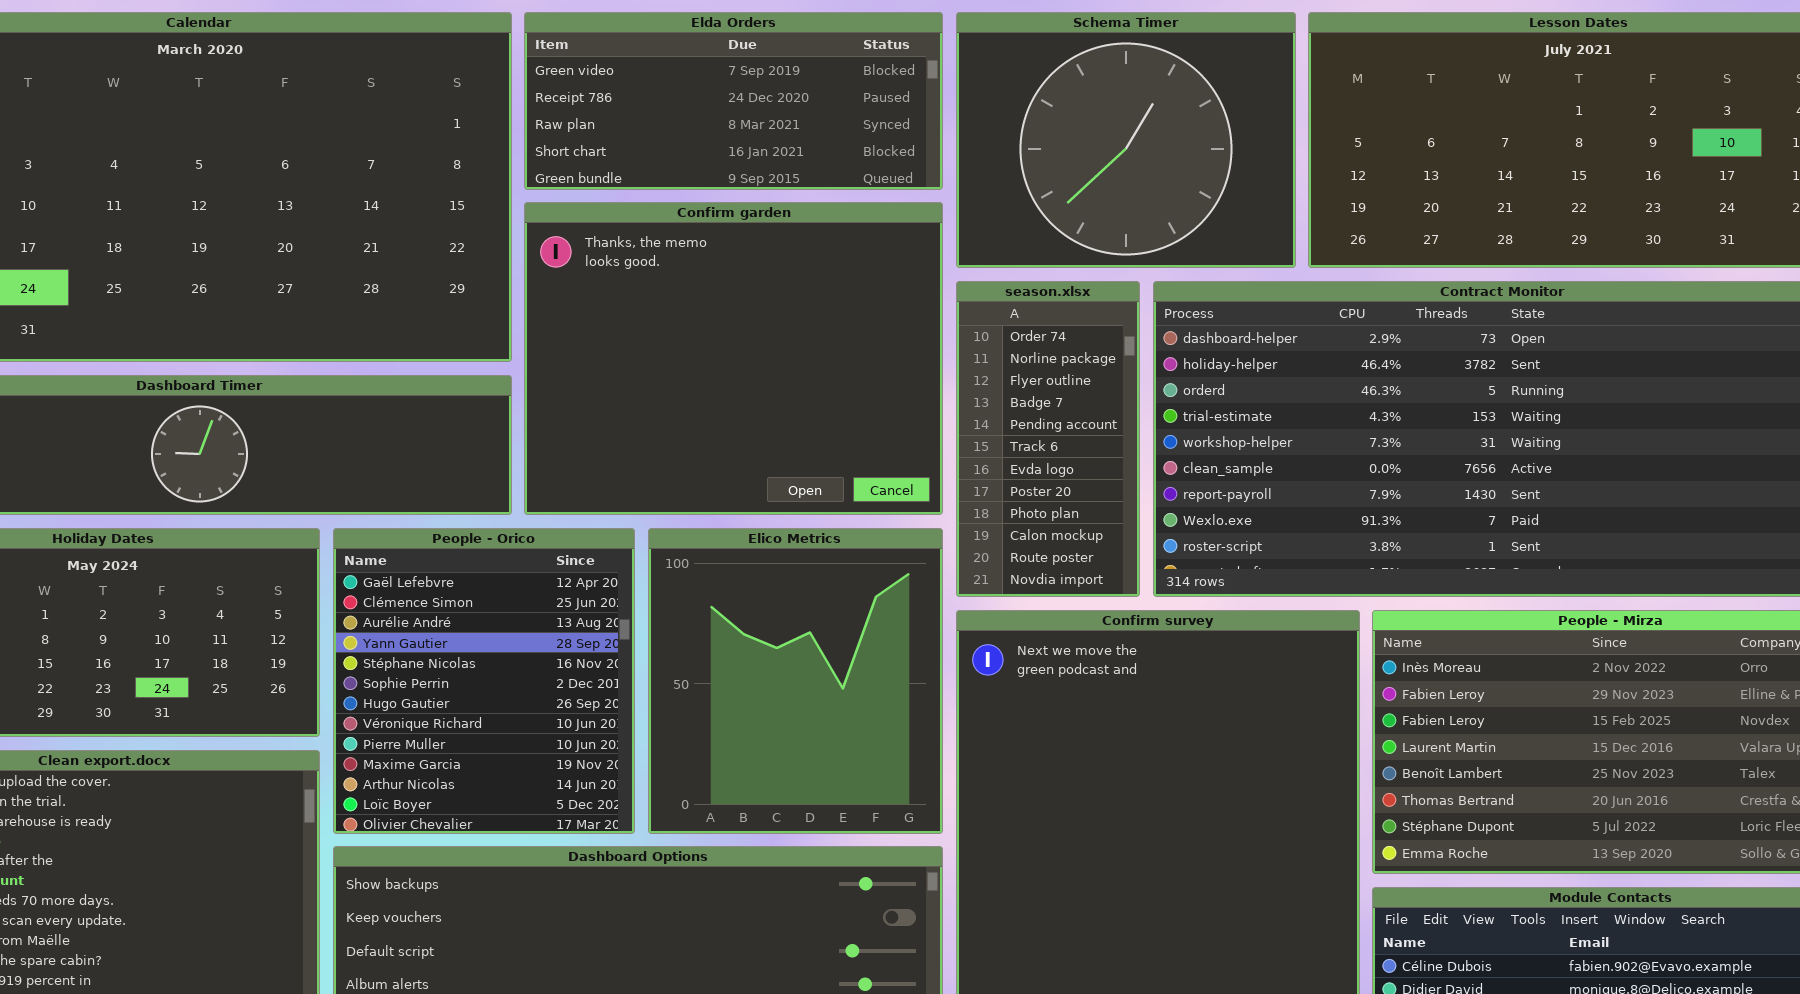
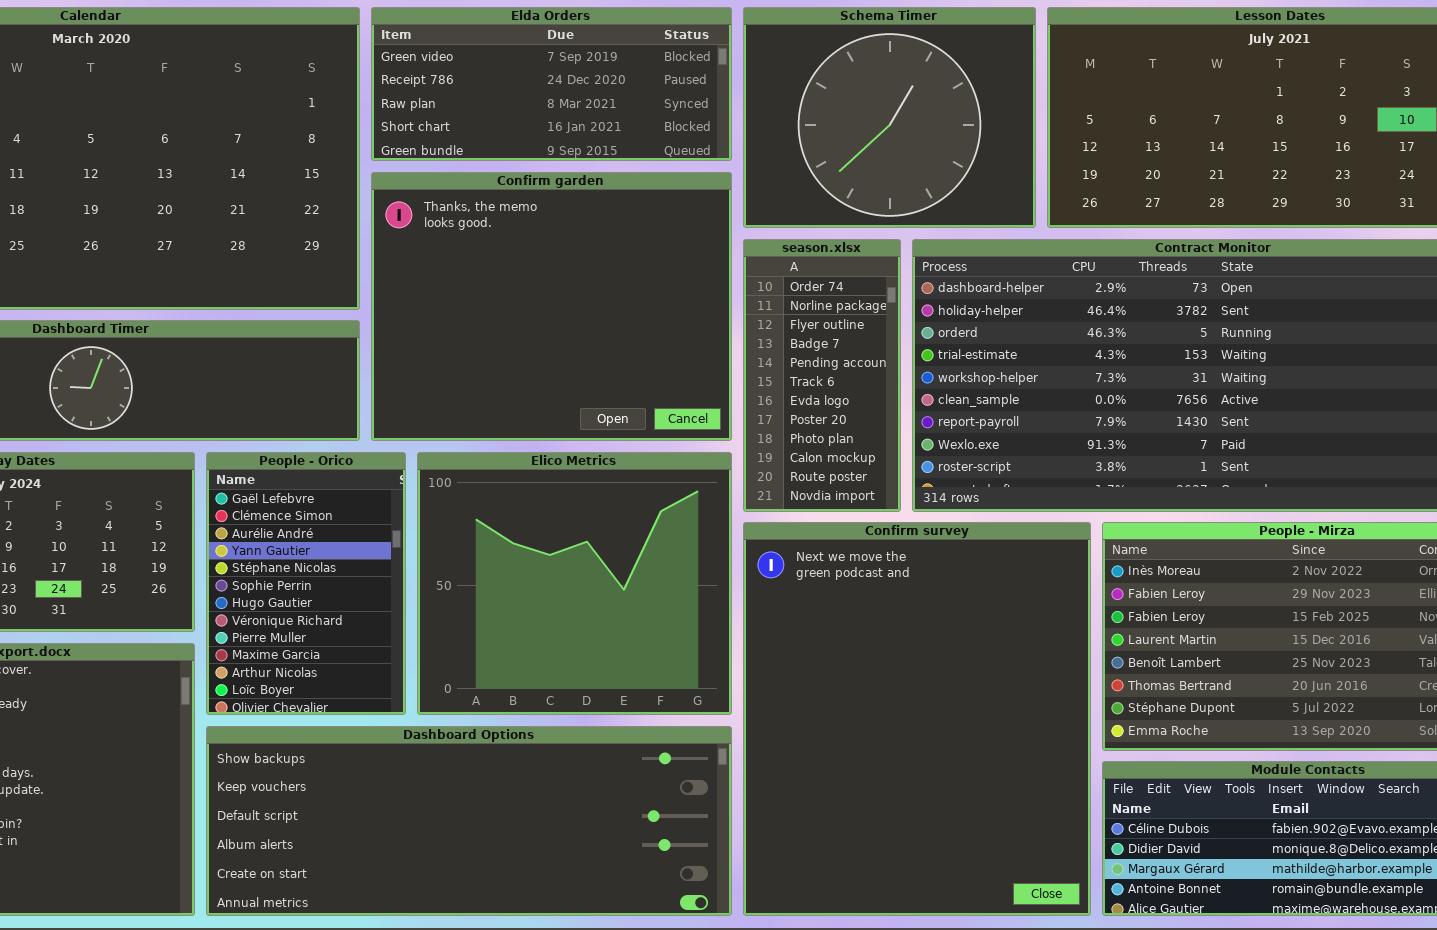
People - Orico: [333,528,635,834] -> [206,452,406,715], resized
Elico Metrics: [648,528,943,834] -> [417,452,732,715], resized

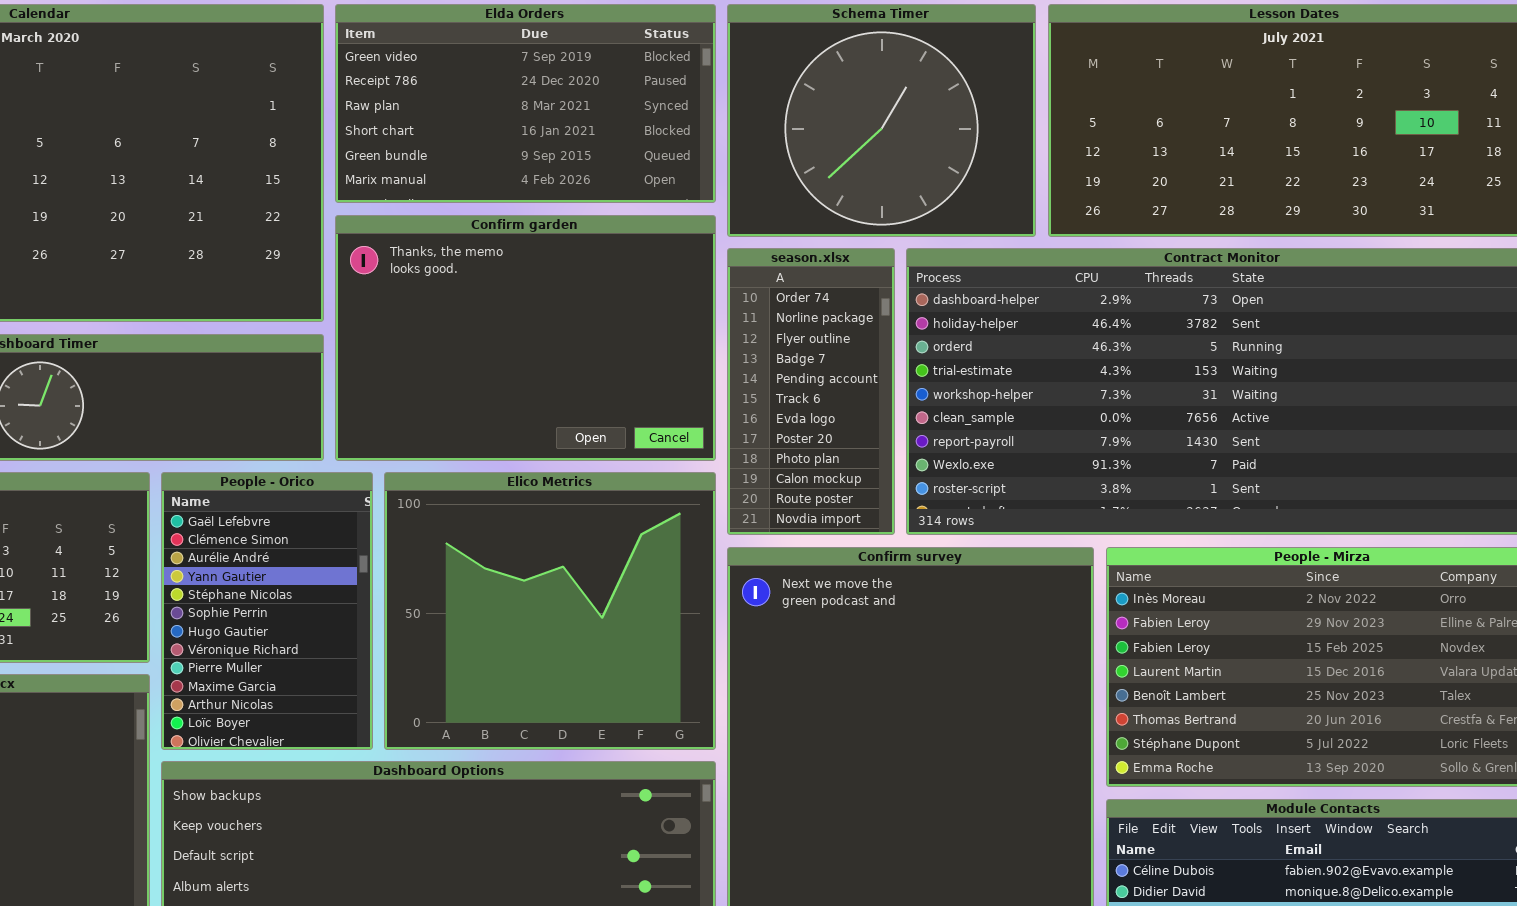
Elda Orders: [371,7,732,161] -> [335,4,716,203], resized
Confirm garden: [371,172,732,441] -> [335,215,716,461], resized

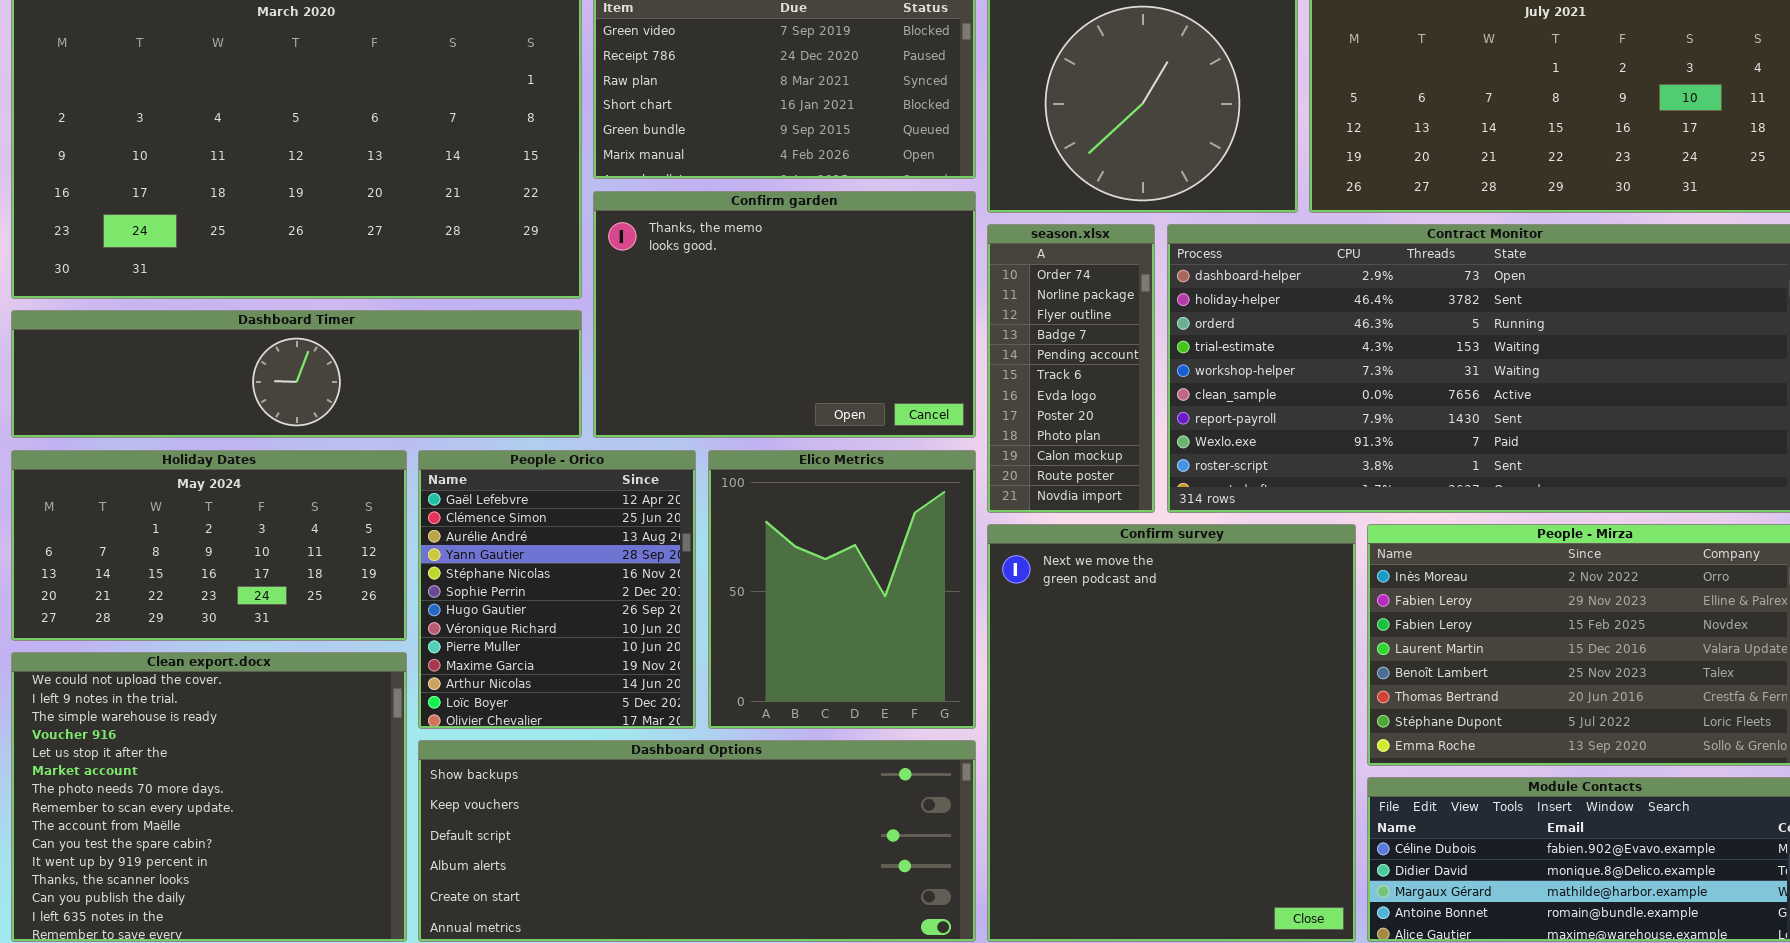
People - Orico: [161,472,373,750] -> [418,450,696,729], resized
Elico Metrics: [384,472,716,750] -> [708,450,976,729], resized

